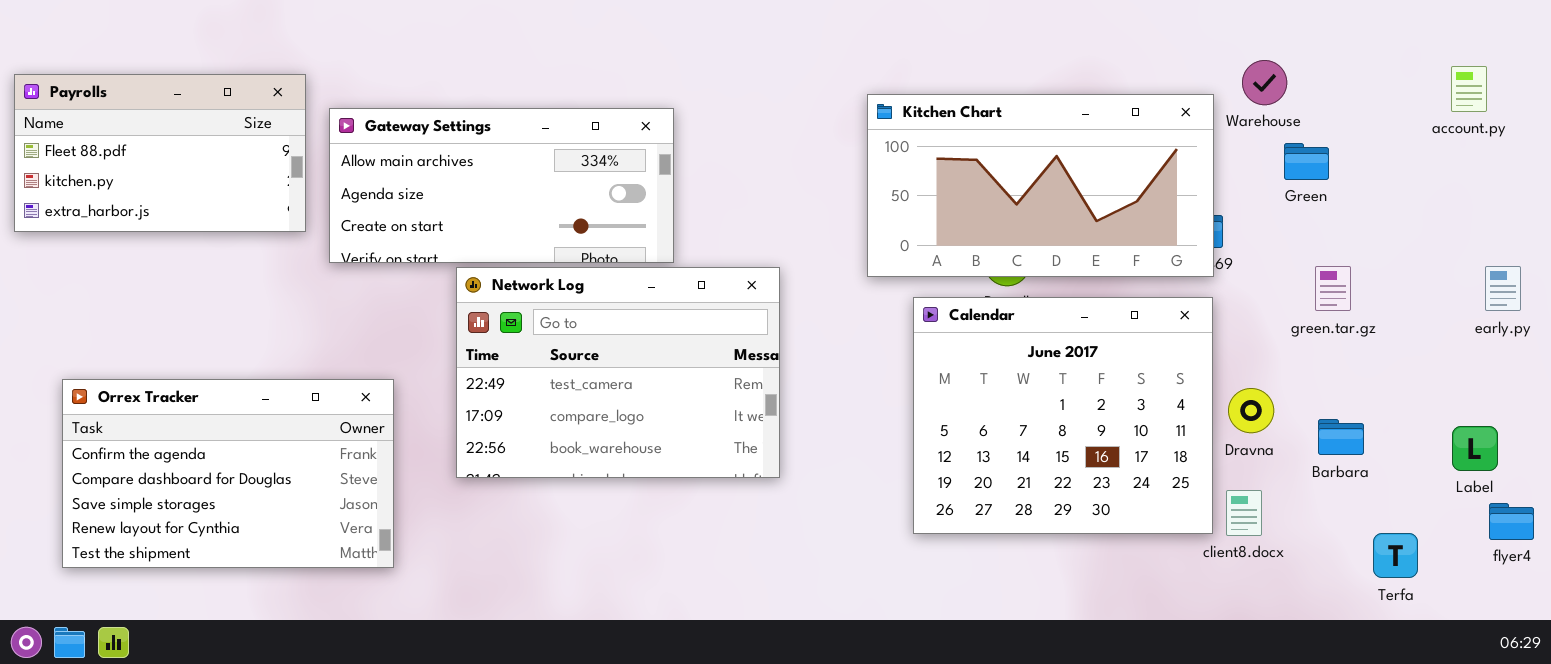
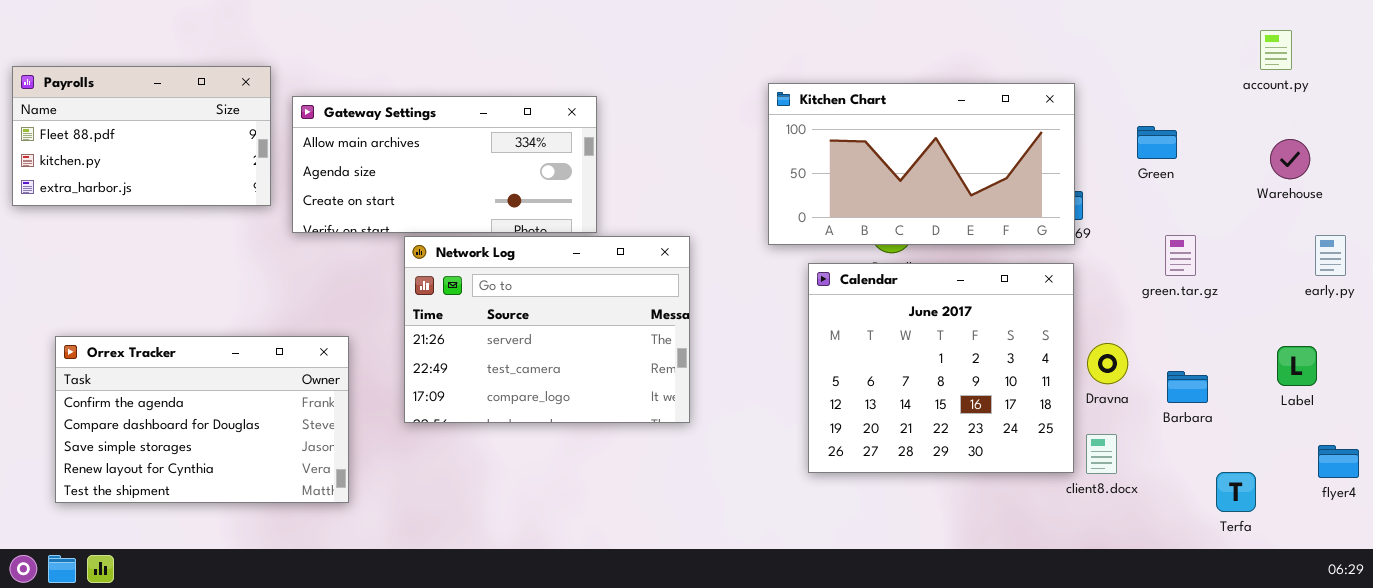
Warehouse: [1242,60,1287,105] -> [1270,139,1310,179], moved
account.py: [1451,66,1487,112] -> [1260,30,1292,70], moved
Network Log: [456,267,780,478] -> [404,236,690,423], scrolled up 1 row
Label: [1452,426,1498,471] -> [1277,346,1317,386], moved

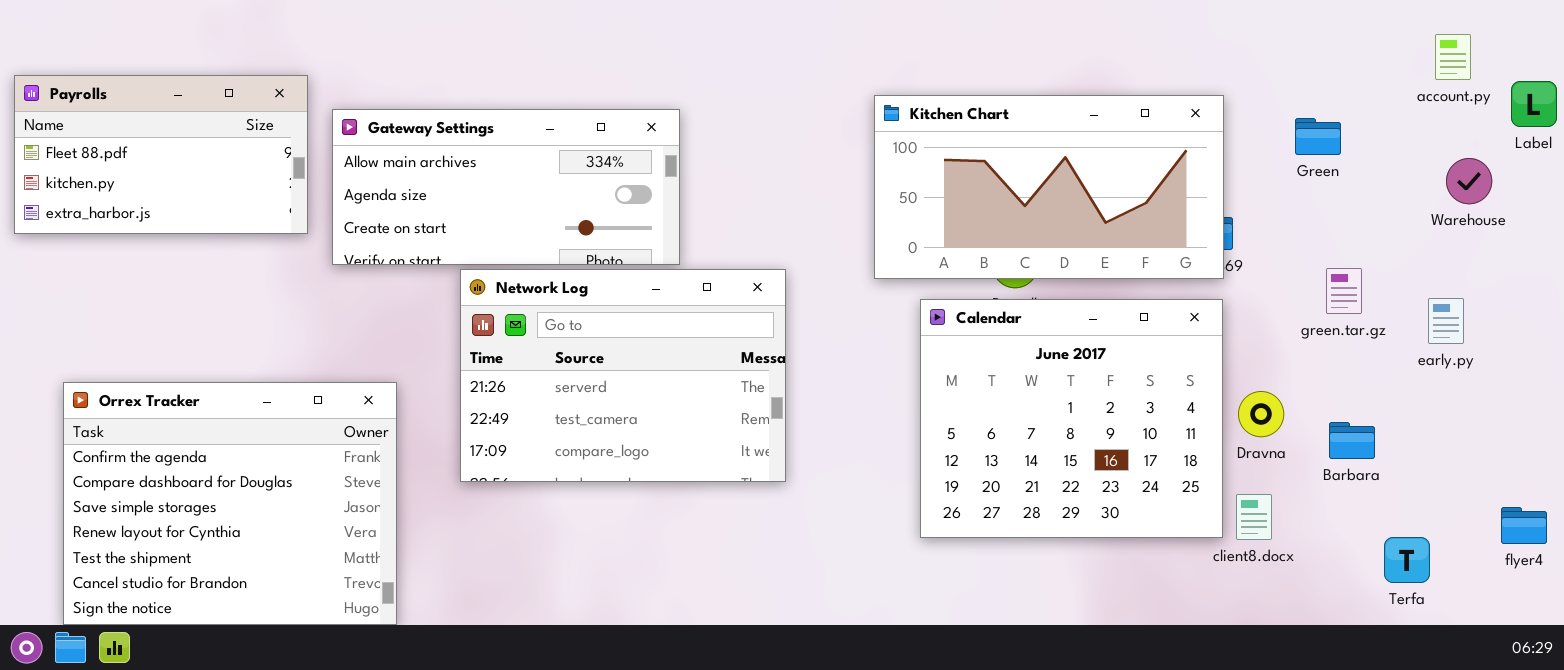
Green: [1137,126,1177,159] -> [1295,118,1341,155], moved
early.py: [1315,235,1346,276] -> [1428,298,1464,344], moved
Orrex Tracker: [55,336,349,503] -> [63,382,397,625], resized
Label: [1277,346,1317,386] -> [1511,81,1557,127], moved

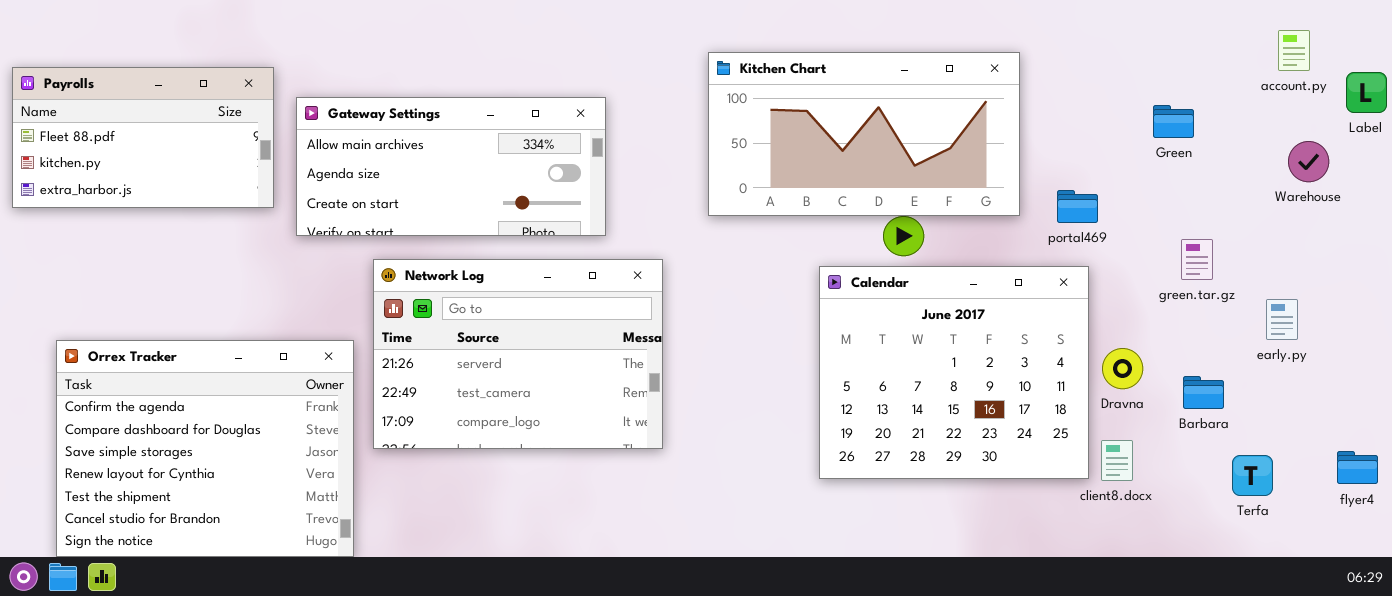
Kitchen Chart: [874,95,1224,279] -> [708,52,1020,216], moved
Network Log: [460,269,786,482] -> [373,259,663,449], moved
early.py: [1428,298,1464,344] -> [1266,299,1298,340], moved
Terfa: [1384,537,1430,583] -> [1232,455,1273,496], moved

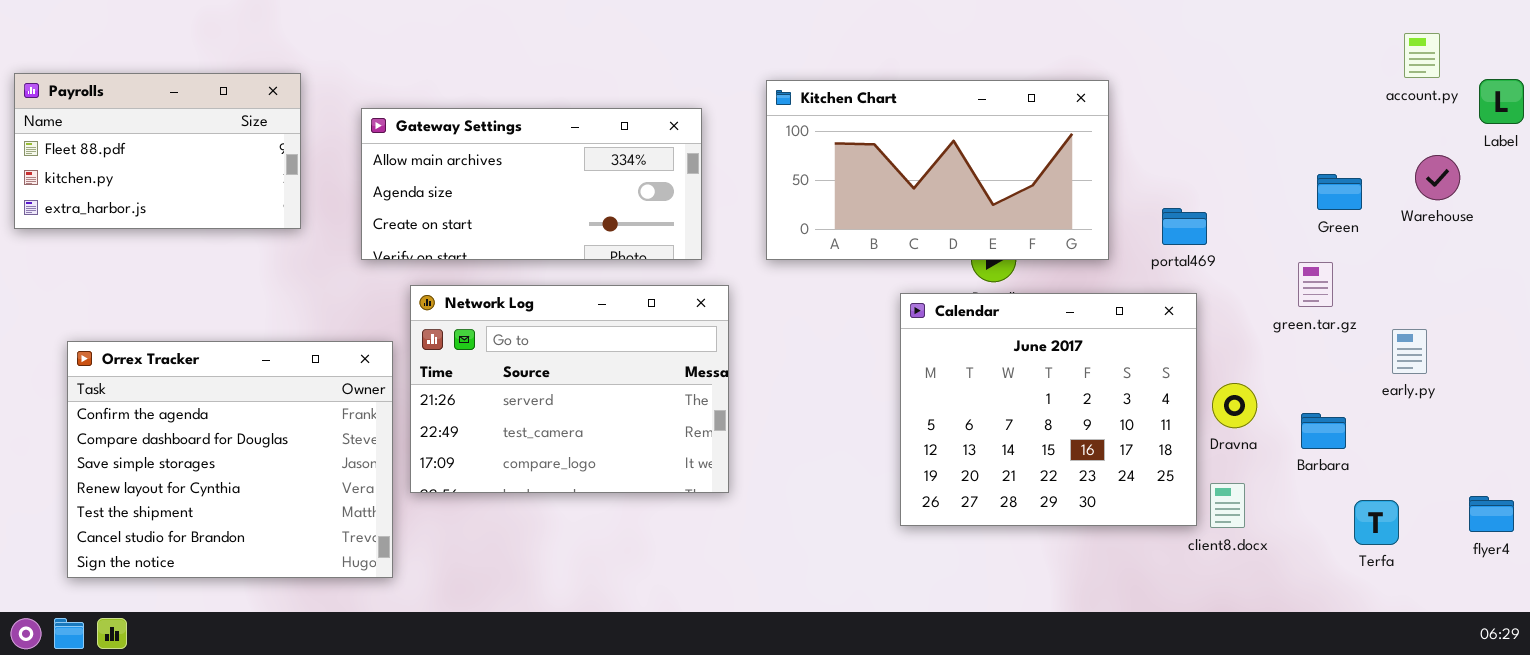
Kitchen Chart: [708,52,1020,216] -> [766,80,1109,260], moved
Gateway Settings: [296,97,606,236] -> [361,108,702,260], moved
Green: [1153,105,1194,138] -> [1317,174,1362,210], moved
Orrex Tracker: [56,340,354,557] -> [67,341,393,578], moved

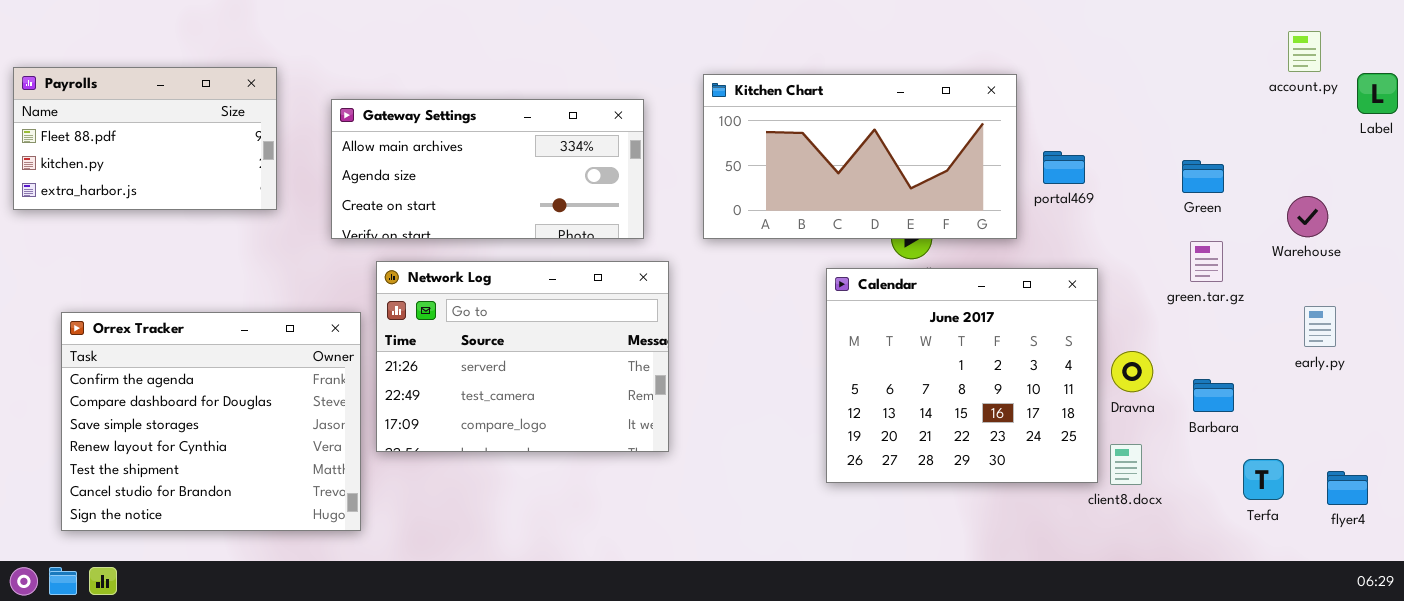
Warehouse: [1415,155,1460,200] -> [1287,196,1328,237], moved
Green: [1317,174,1362,210] -> [1182,160,1224,193], moved
portal469: [1162,208,1207,245] -> [1043,151,1085,184], moved
early.py: [1392,329,1427,374] -> [1304,306,1336,347], moved
flyer4: [1469,496,1514,532] -> [1327,471,1368,505], moved

